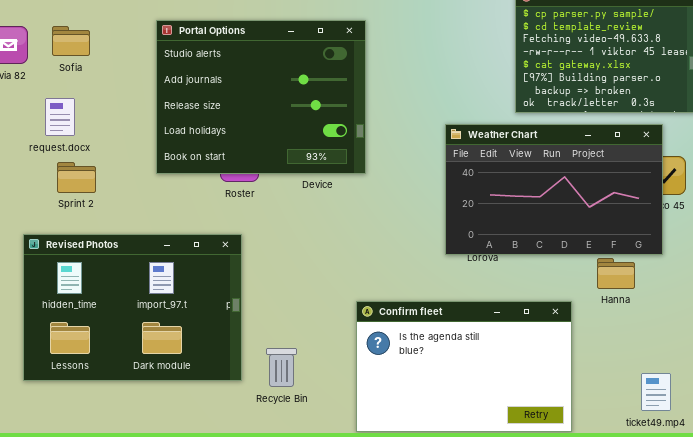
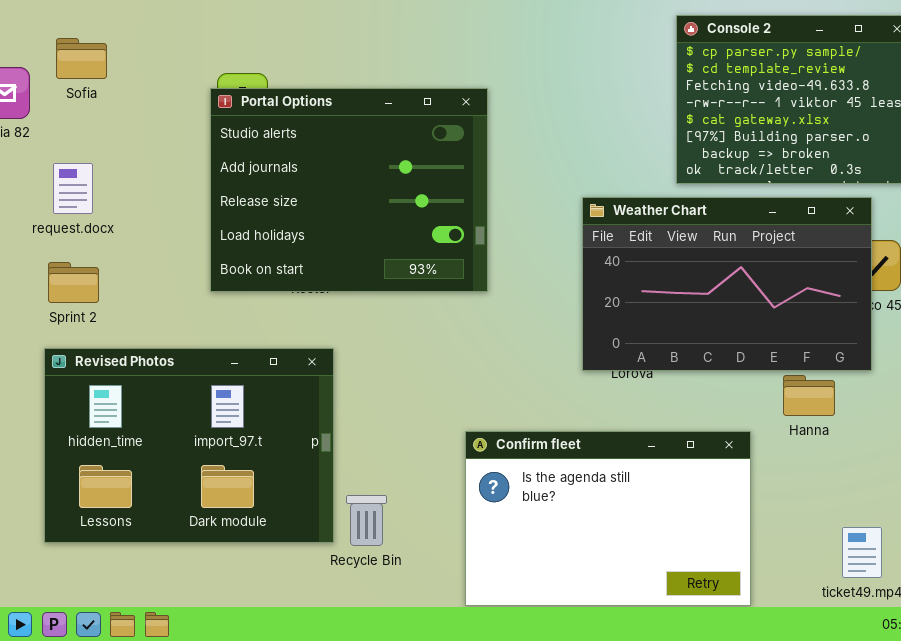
Portal Options: [156,20,366,174] -> [210,88,488,292], moved
Sofia: [52,26,90,56] -> [56,38,107,79], moved
Sprint 2: [57,162,96,193] -> [48,262,99,303], moved
Revised Photos: [23,234,242,381] -> [44,348,334,543], moved

